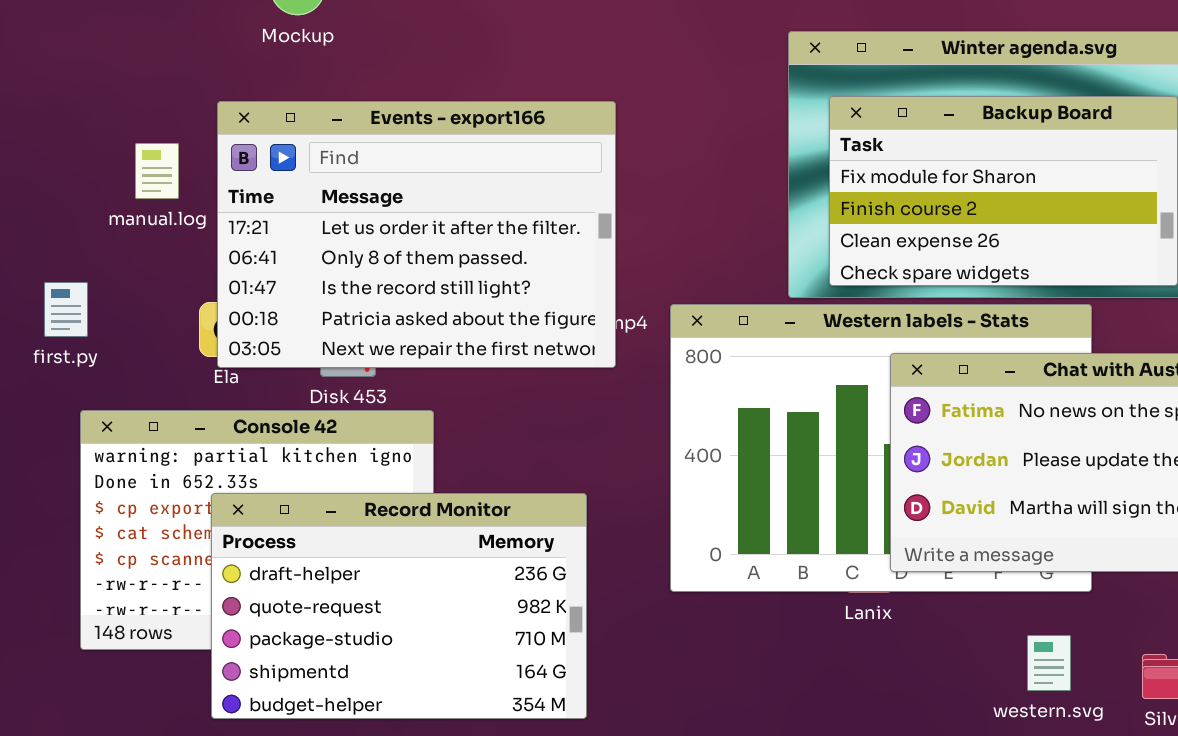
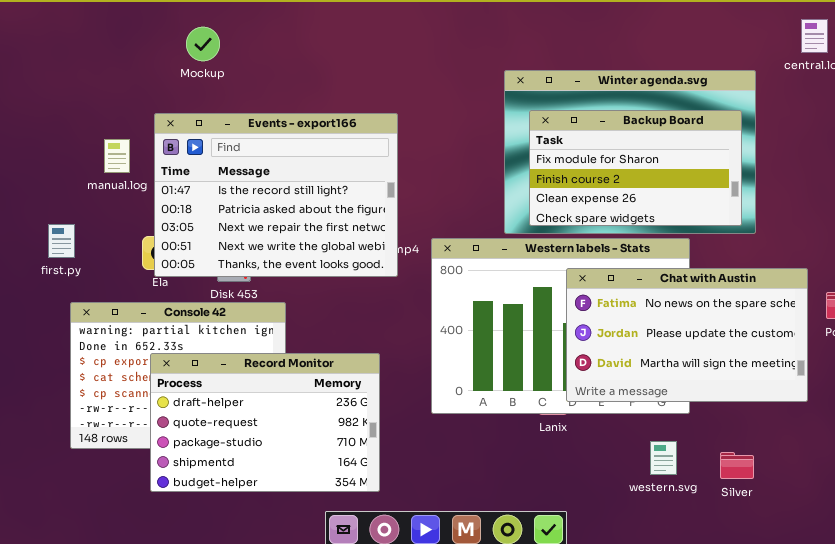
Events - export166: [217,101,616,368] -> [154,113,398,277], scrolled down 2 rows

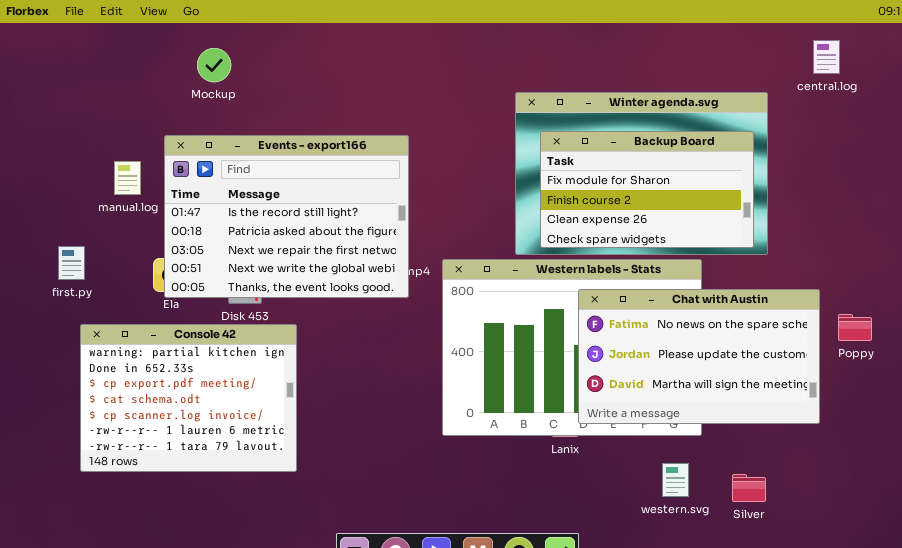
Record Monitor: [150,353,380,492] -> none, closed

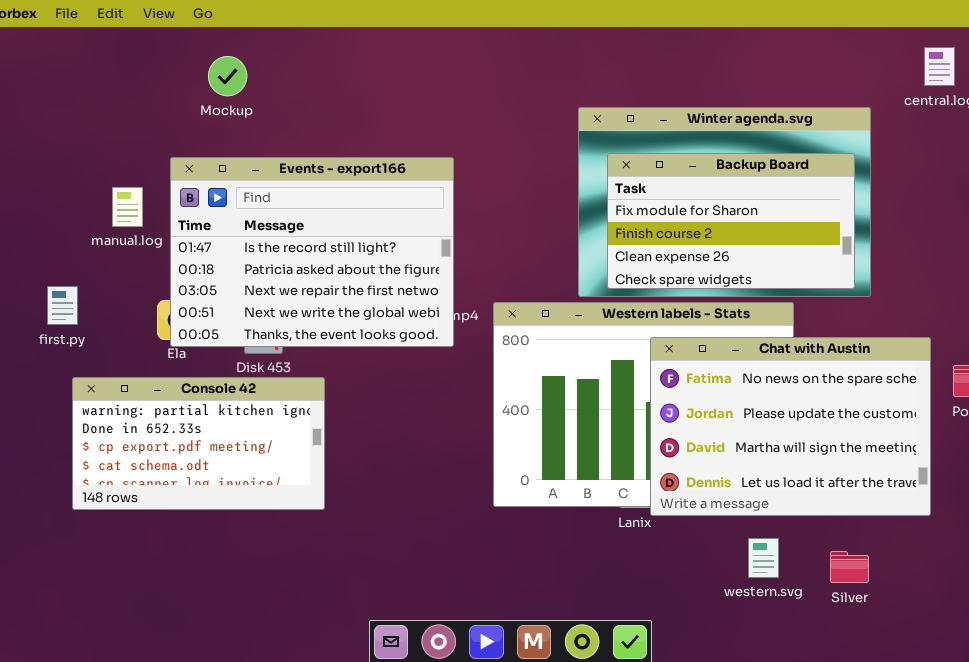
Chat with Austin: [578,289,820,424] -> [650,337,931,516], resized
Console 42: [80,324,297,472] -> [72,377,325,510], resized

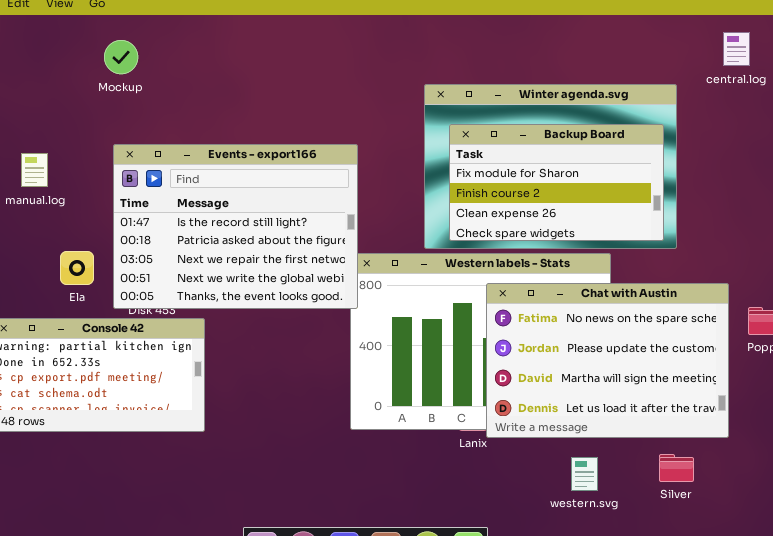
Events - export166: [170,157,454,347] -> [113,144,358,309], moved
Silver: [830,551,869,583] -> [659,454,694,482], moved

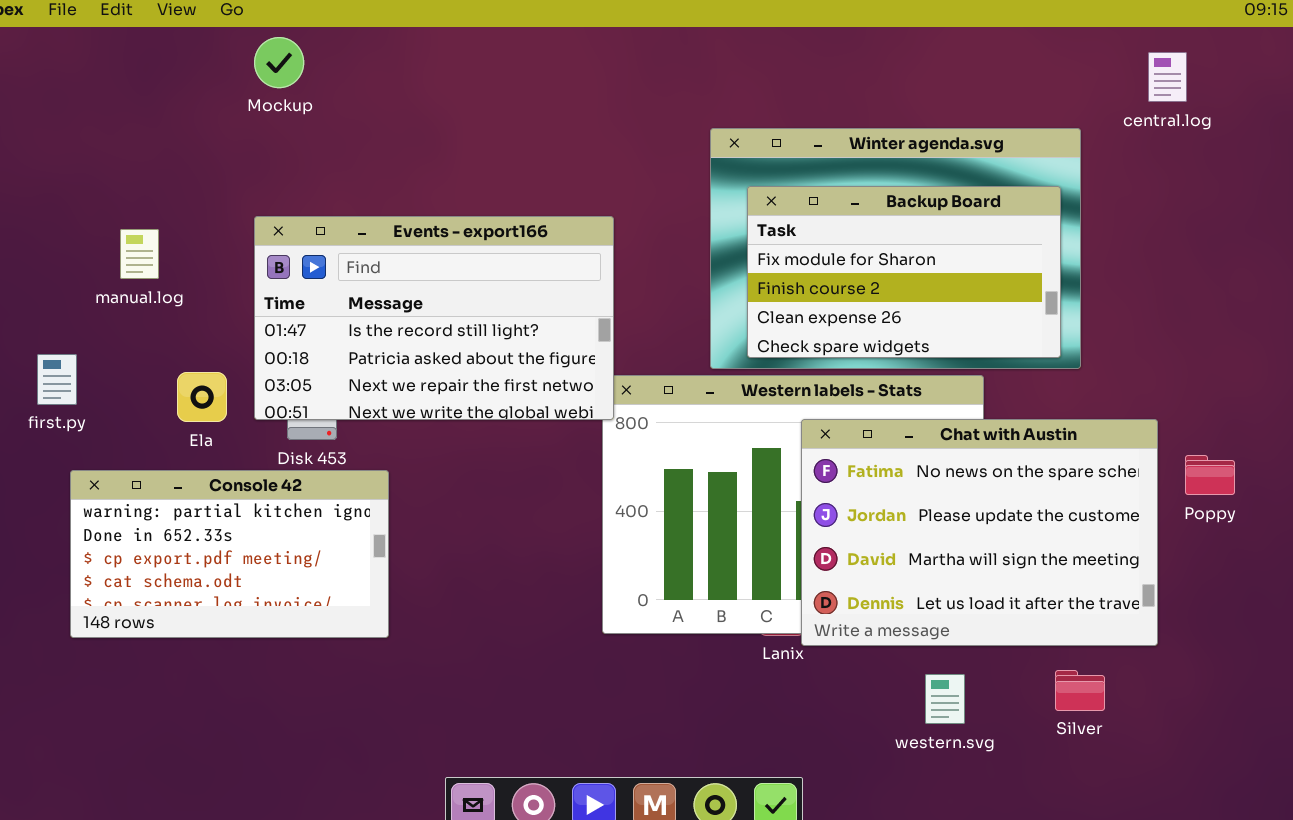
Mockup: [104,40,138,74] -> [254,37,304,88], moved
Events - export166: [113,144,358,309] -> [254,216,614,420], resized

